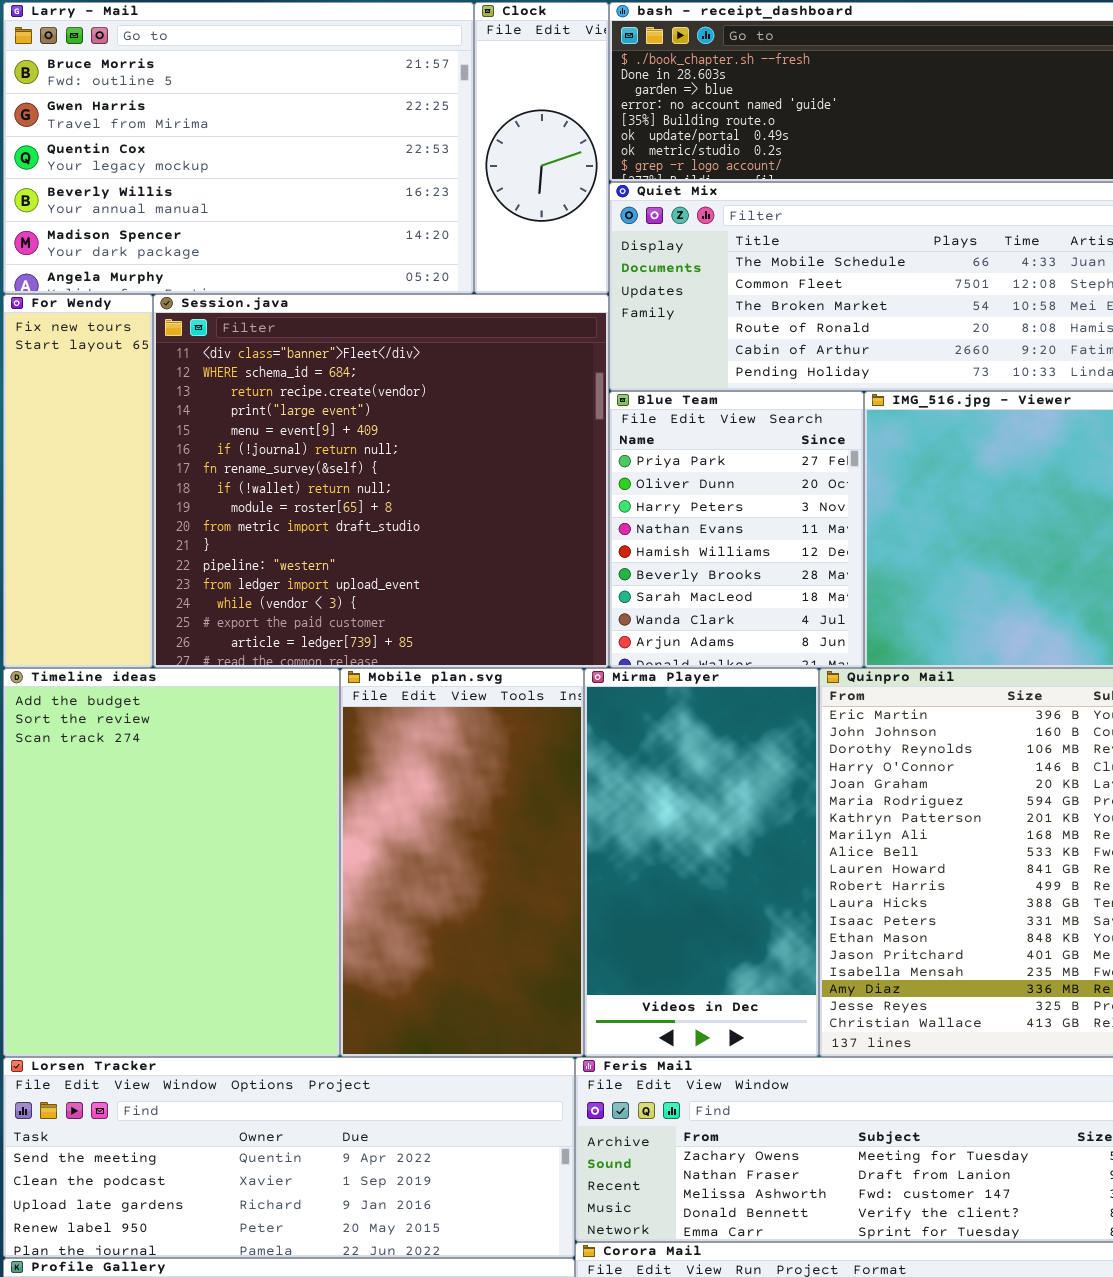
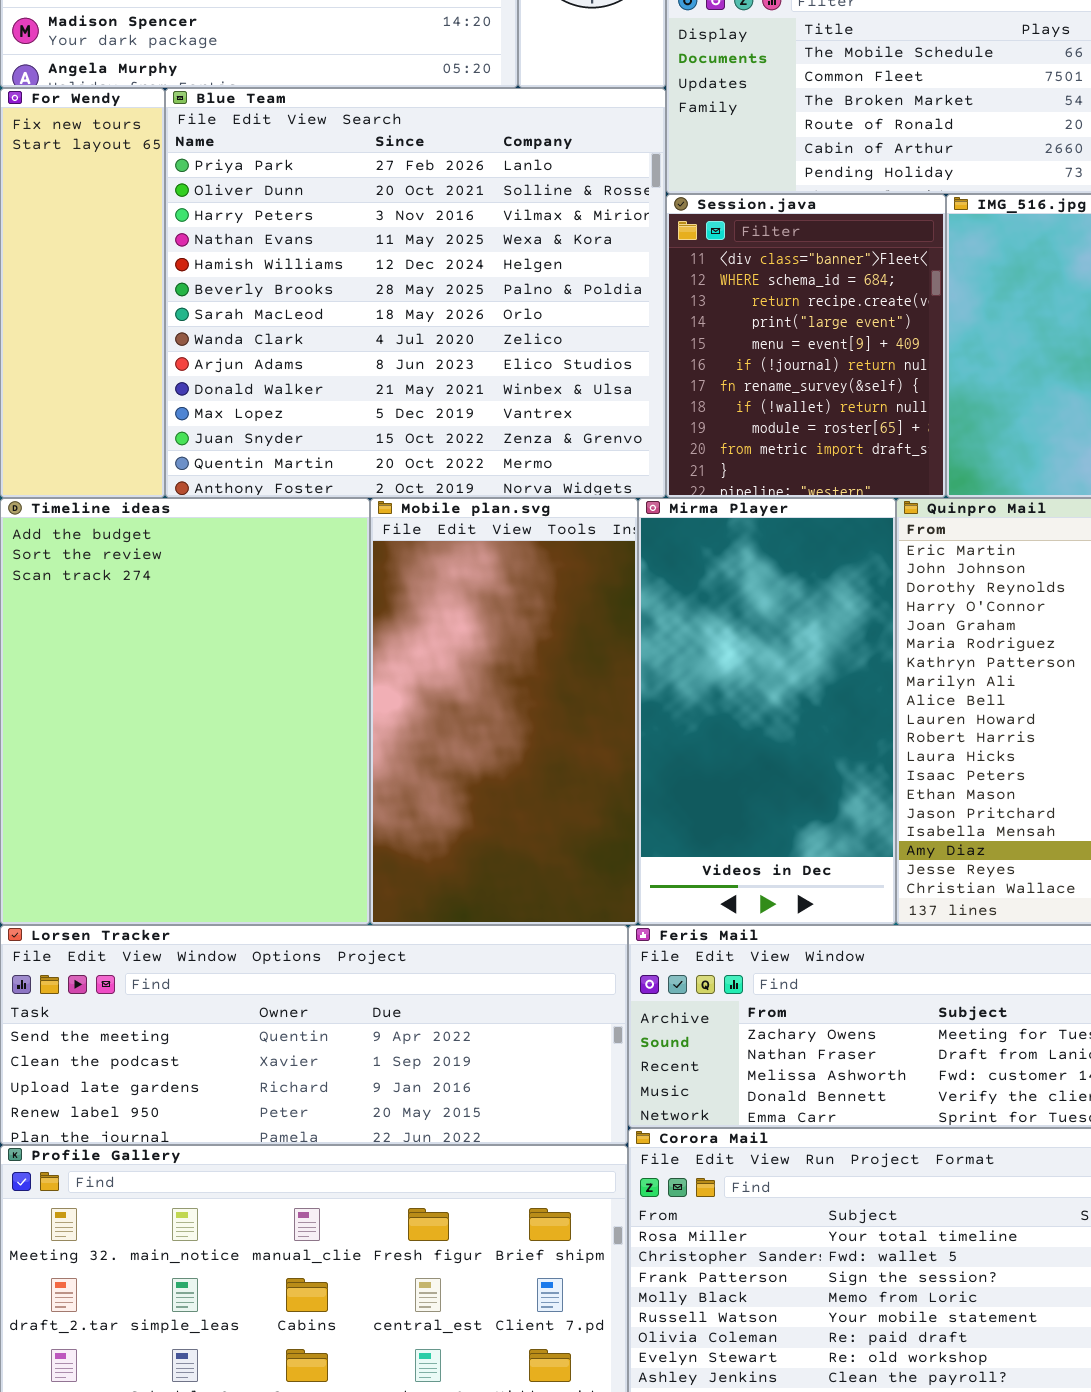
Session.java: [153,294,609,668] -> [666,194,946,498], moved, resized
Blue Team: [609,391,864,668] -> [165,88,666,498], moved, resized

